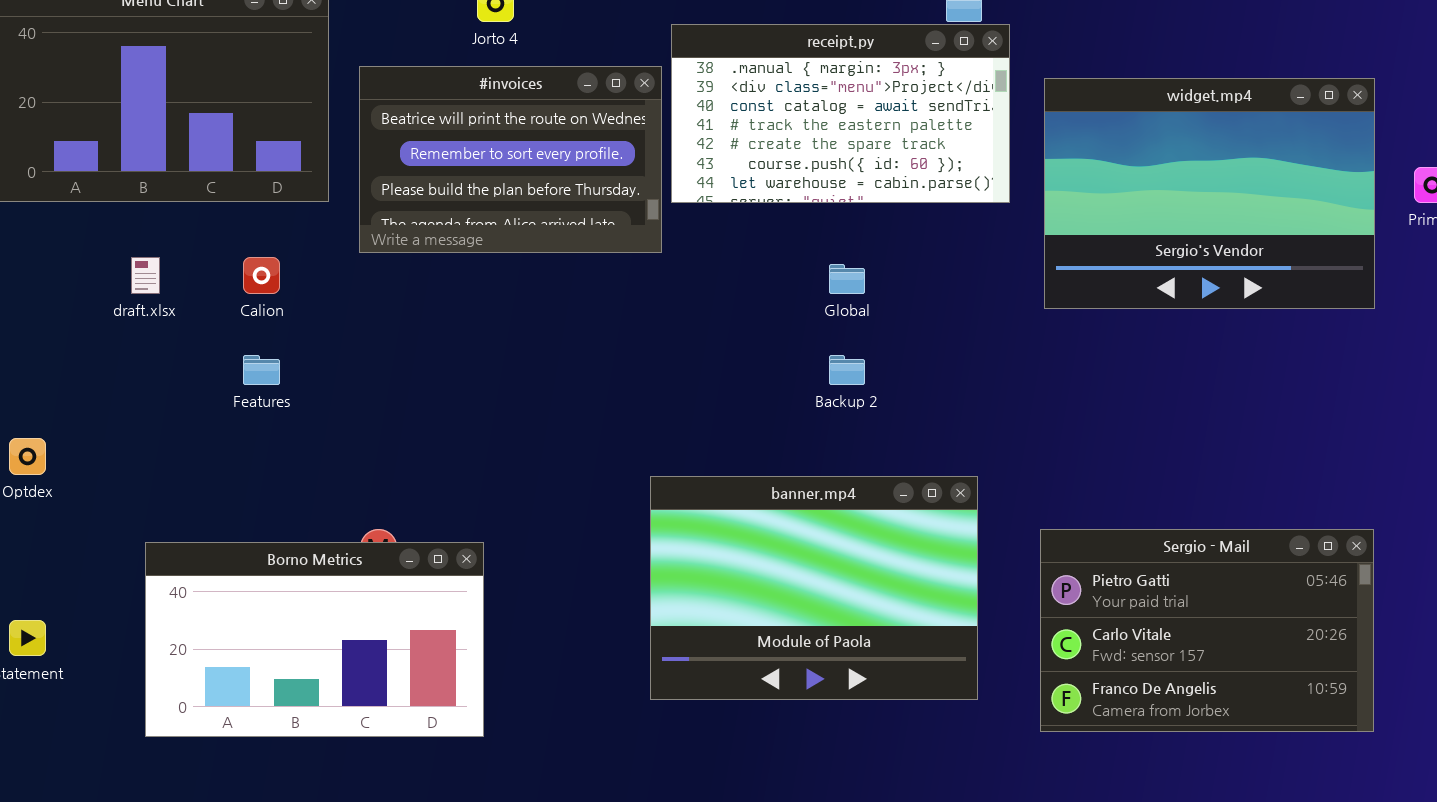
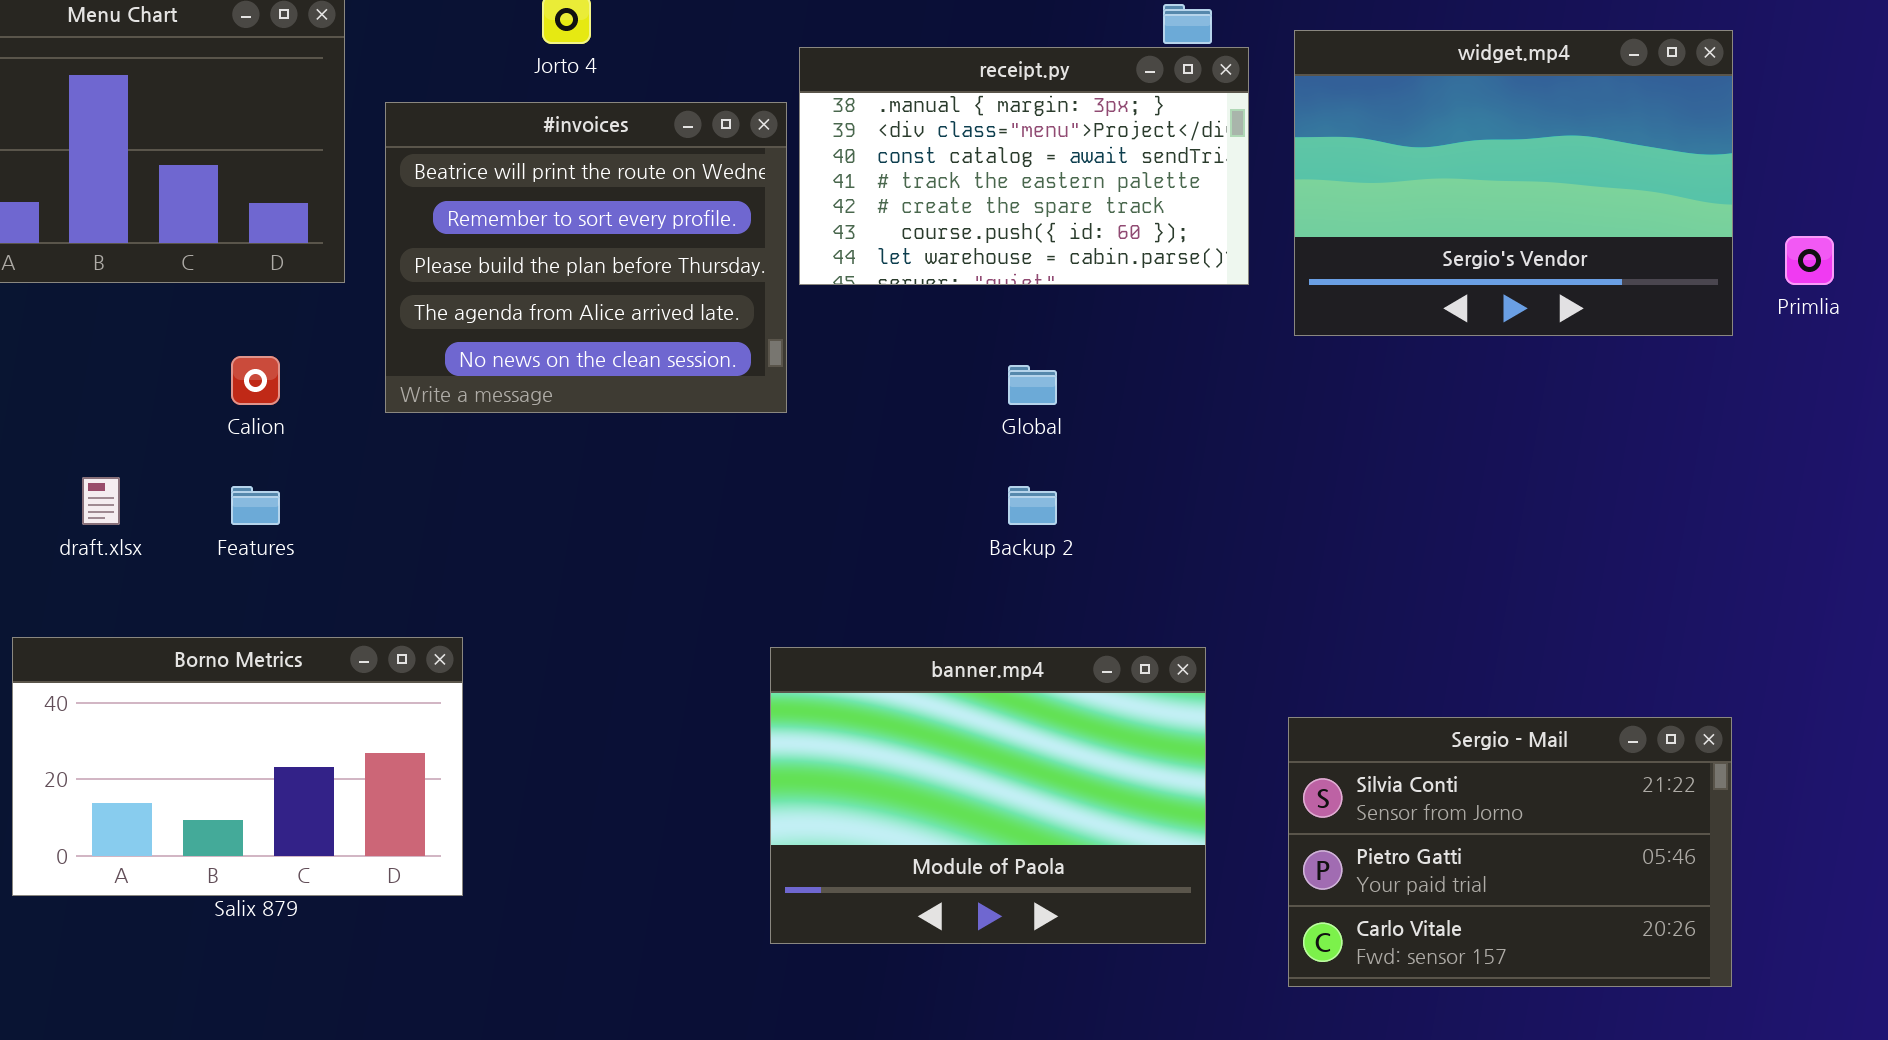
#invoices: [359,66,662,253] -> [385,102,787,413], resized
widget.mp4: [1044,78,1375,309] -> [1294,30,1733,336], moved
draft.xlsx: [131,257,160,294] -> [82,477,120,525], moved
Sergio - Mail: [1040,529,1374,732] -> [1288,717,1732,987], scrolled up 1 row
Borno Metrics: [145,542,484,737] -> [12,637,463,896], moved

